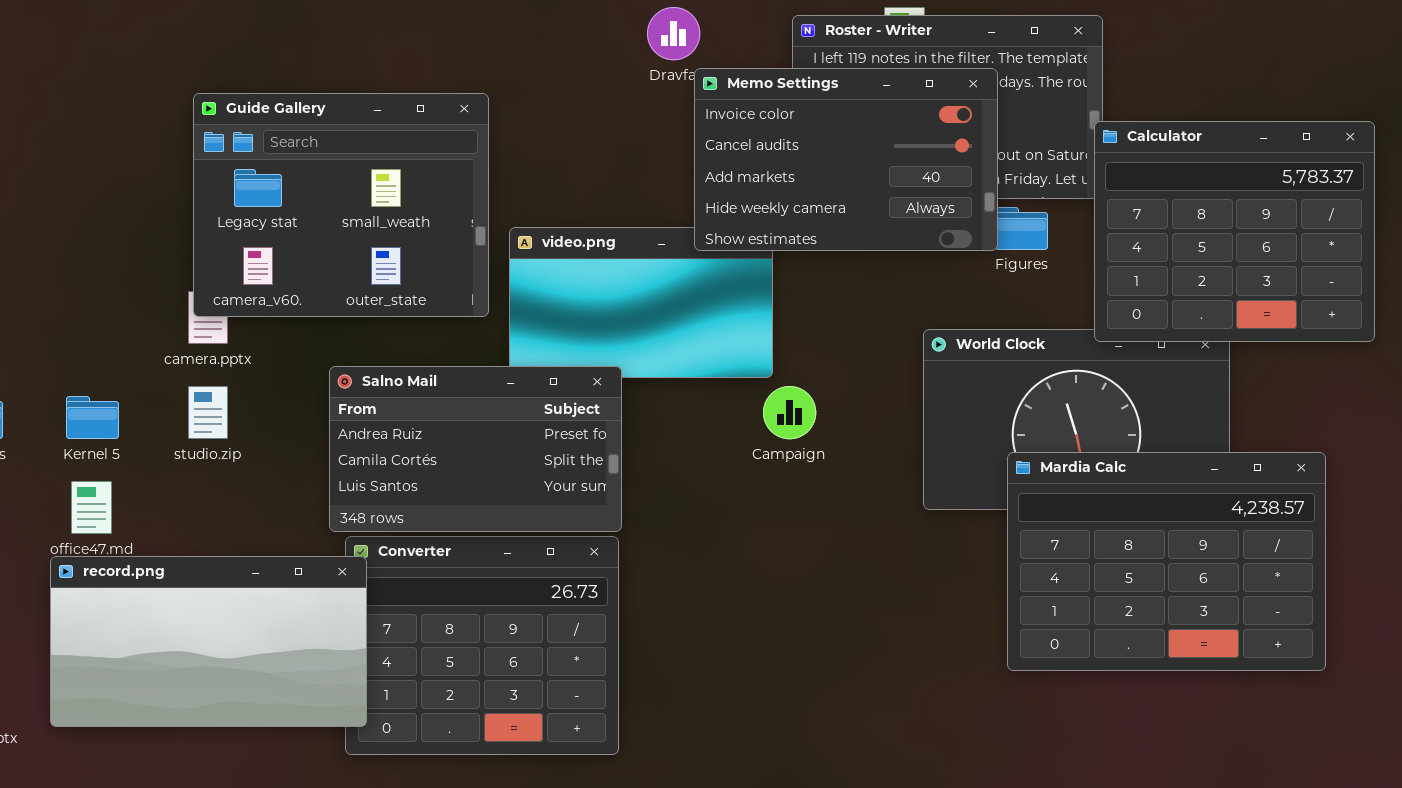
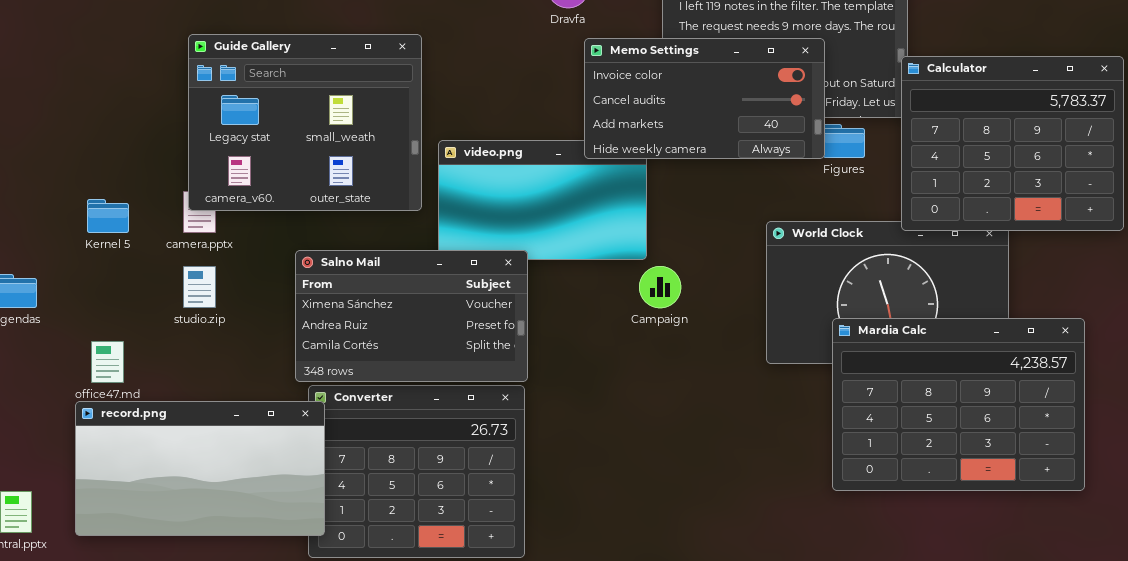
Memo Settings: [694,68,998,251] -> [584,38,825,159], resized
Salno Mail: [329,366,622,532] -> [295,250,528,382], scrolled up 1 row
Kernel 5: [66,396,119,439] -> [87,199,129,233], moved

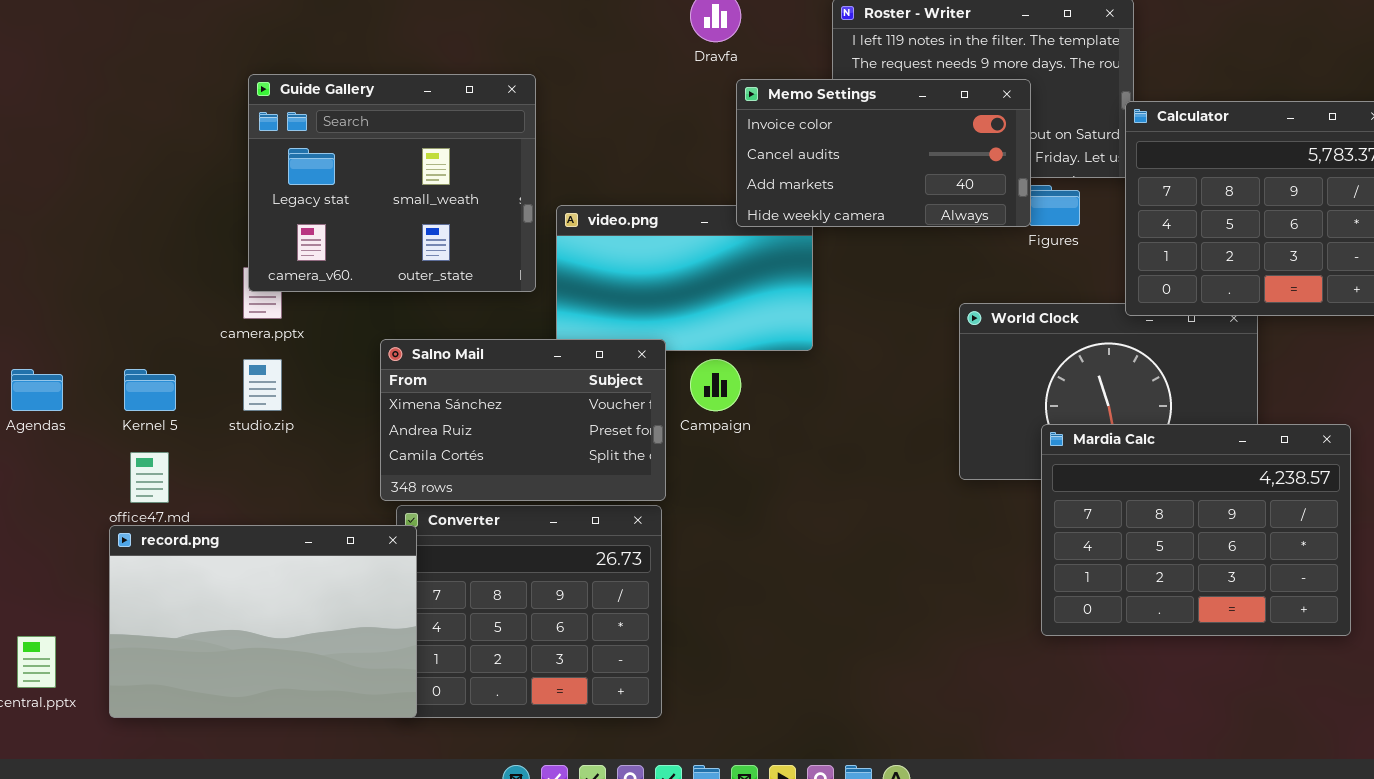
Kernel 5: [87,199,129,233] -> [124,369,176,411], moved
Campaign: [639,266,681,308] -> [690,359,741,411], moved
record.png: [75,401,325,536] -> [109,525,417,718], resized

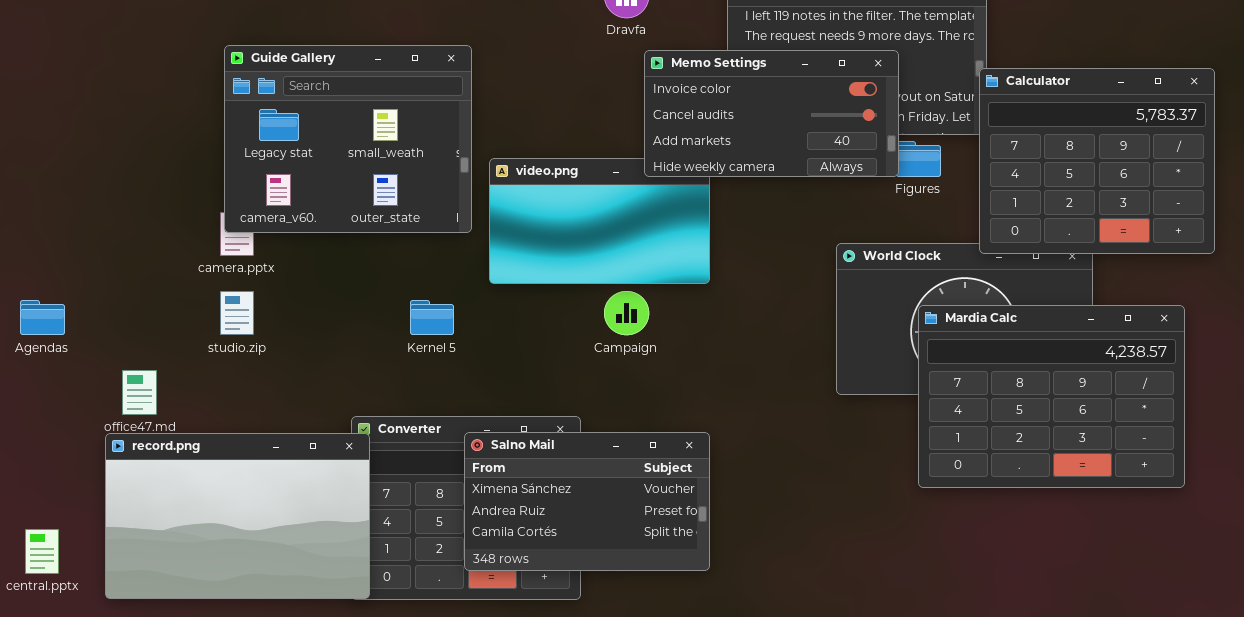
Salno Mail: [380,339,666,501] -> [464,432,710,571], moved
Kernel 5: [124,369,176,411] -> [410,300,454,335], moved
Mardia Calc: [1041,424,1351,636] -> [918,305,1185,488], moved

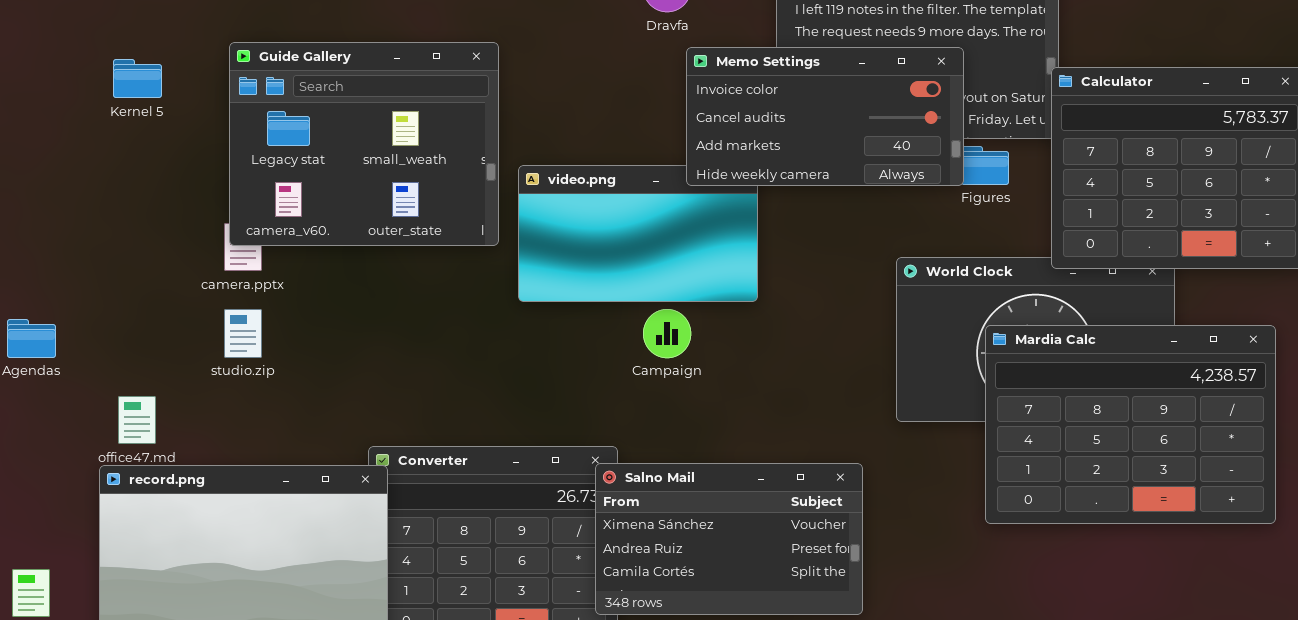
Kernel 5: [410,300,454,335] -> [113,59,162,98], moved
Salno Mail: [464,432,710,571] -> [595,463,863,615], moved

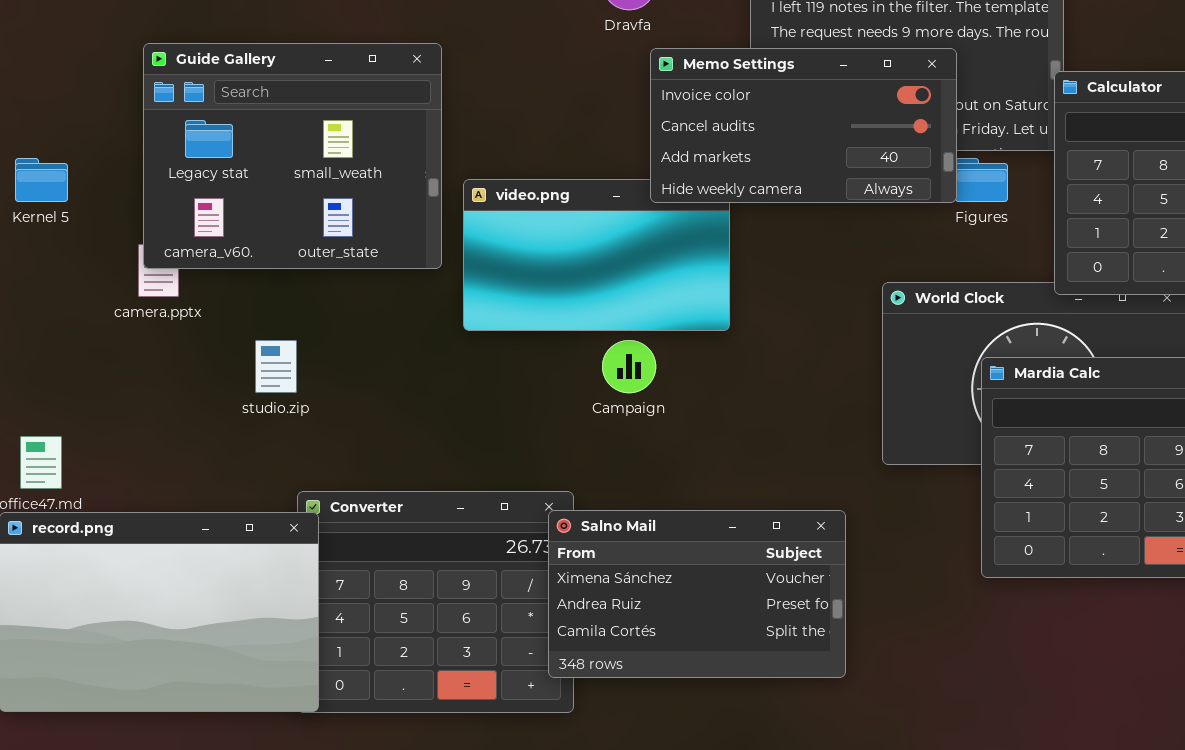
Kernel 5: [113,59,162,98] -> [15,158,68,202], moved
studio.zip: [224,309,262,358] -> [255,340,297,393], moved

